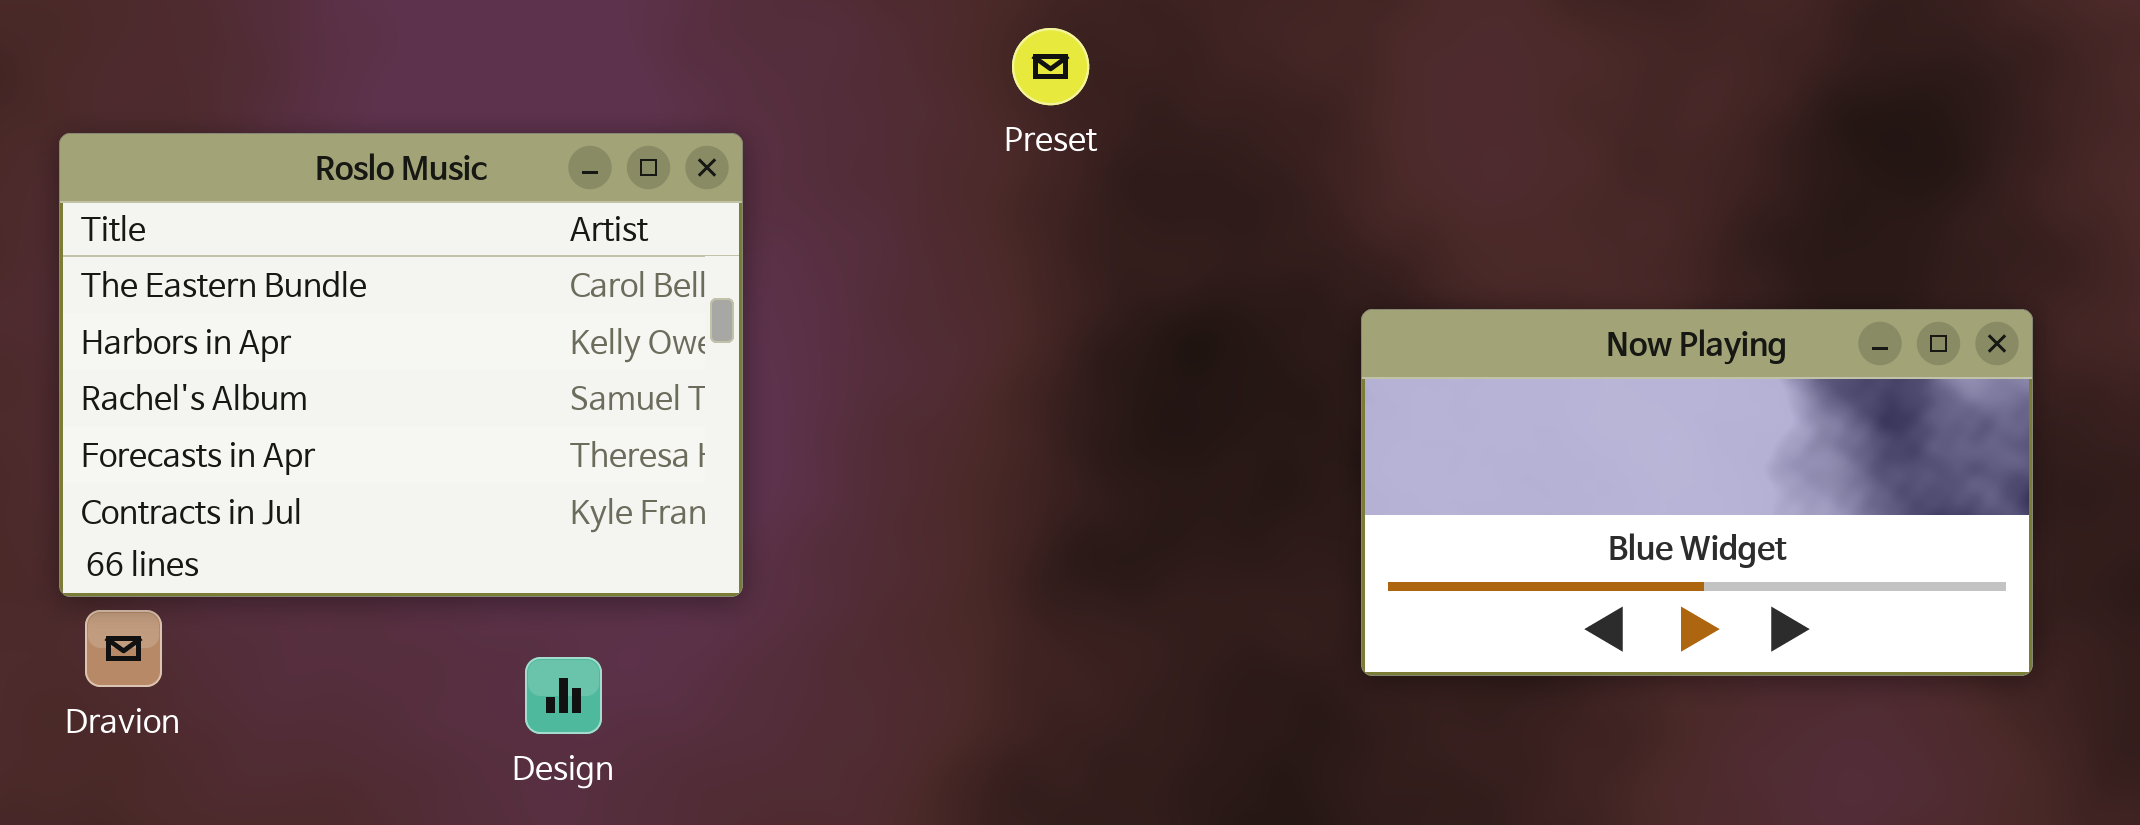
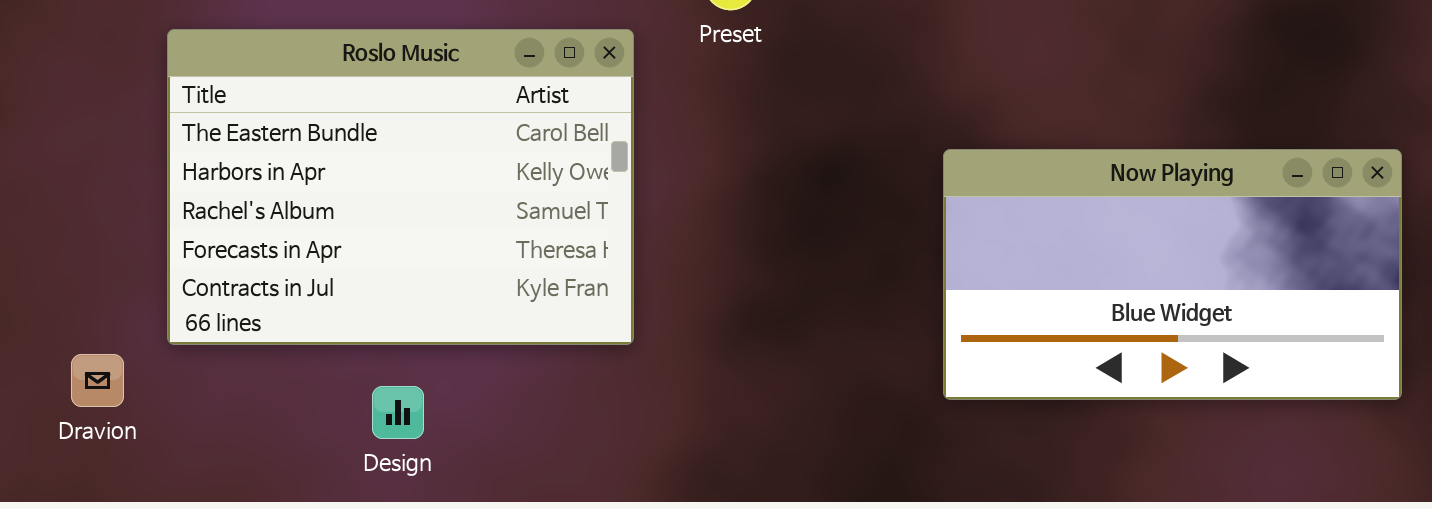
Roslo Music: [59,133,743,597] -> [167,29,634,345], moved

